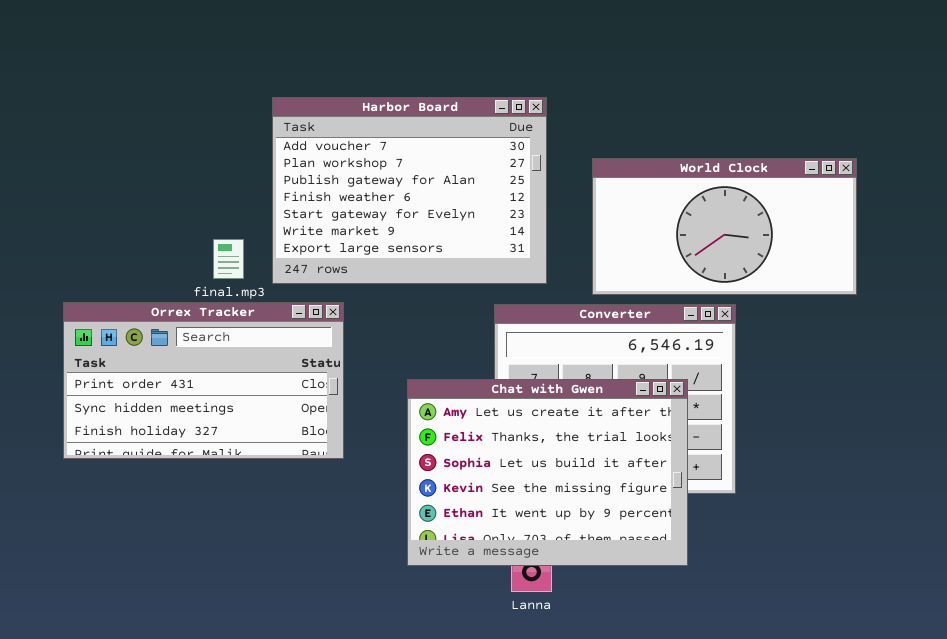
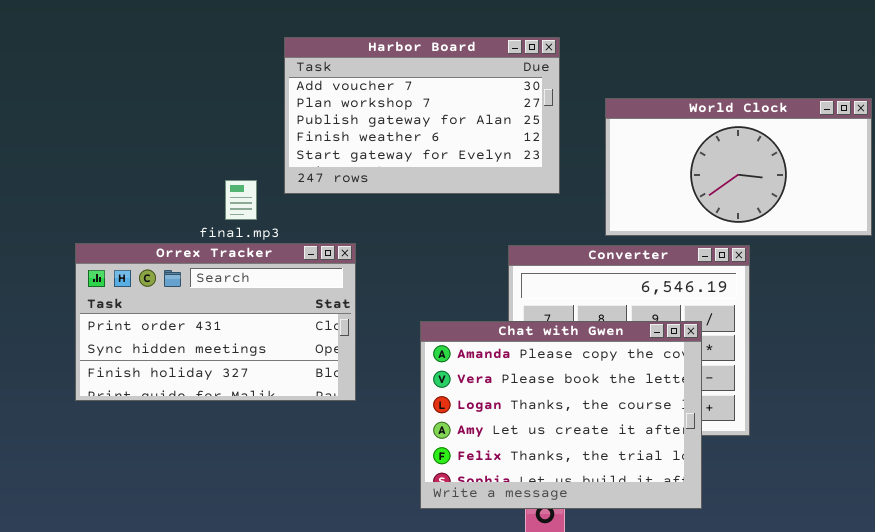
Harbor Board: [272,97,547,284] -> [284,37,560,194], resized
Chat with Gwen: [407,379,688,566] -> [420,321,702,509], scrolled up 3 rows

